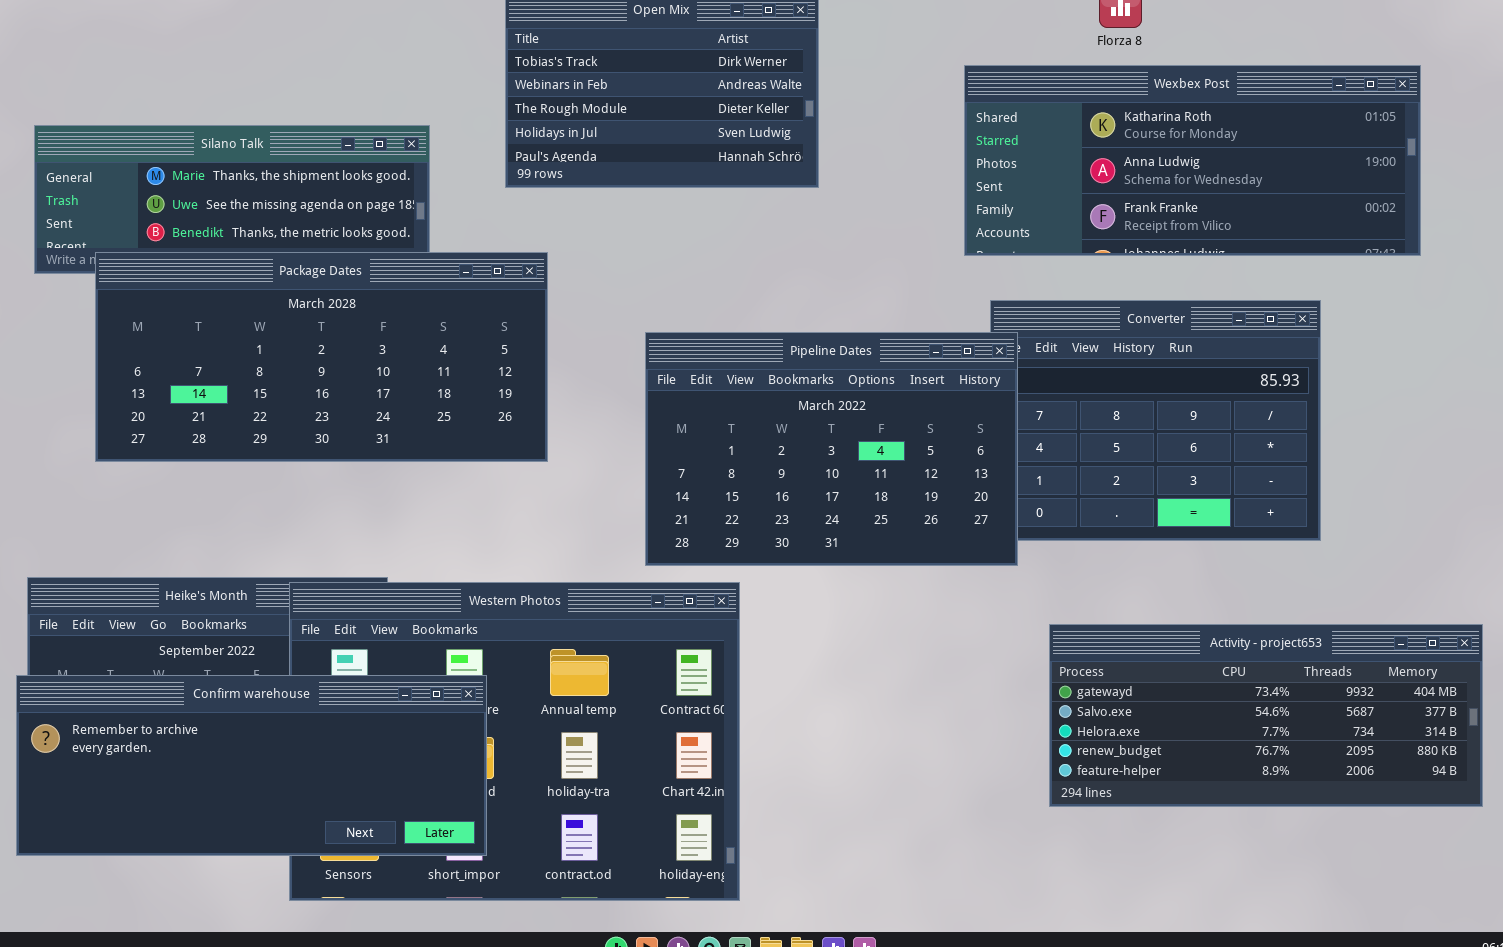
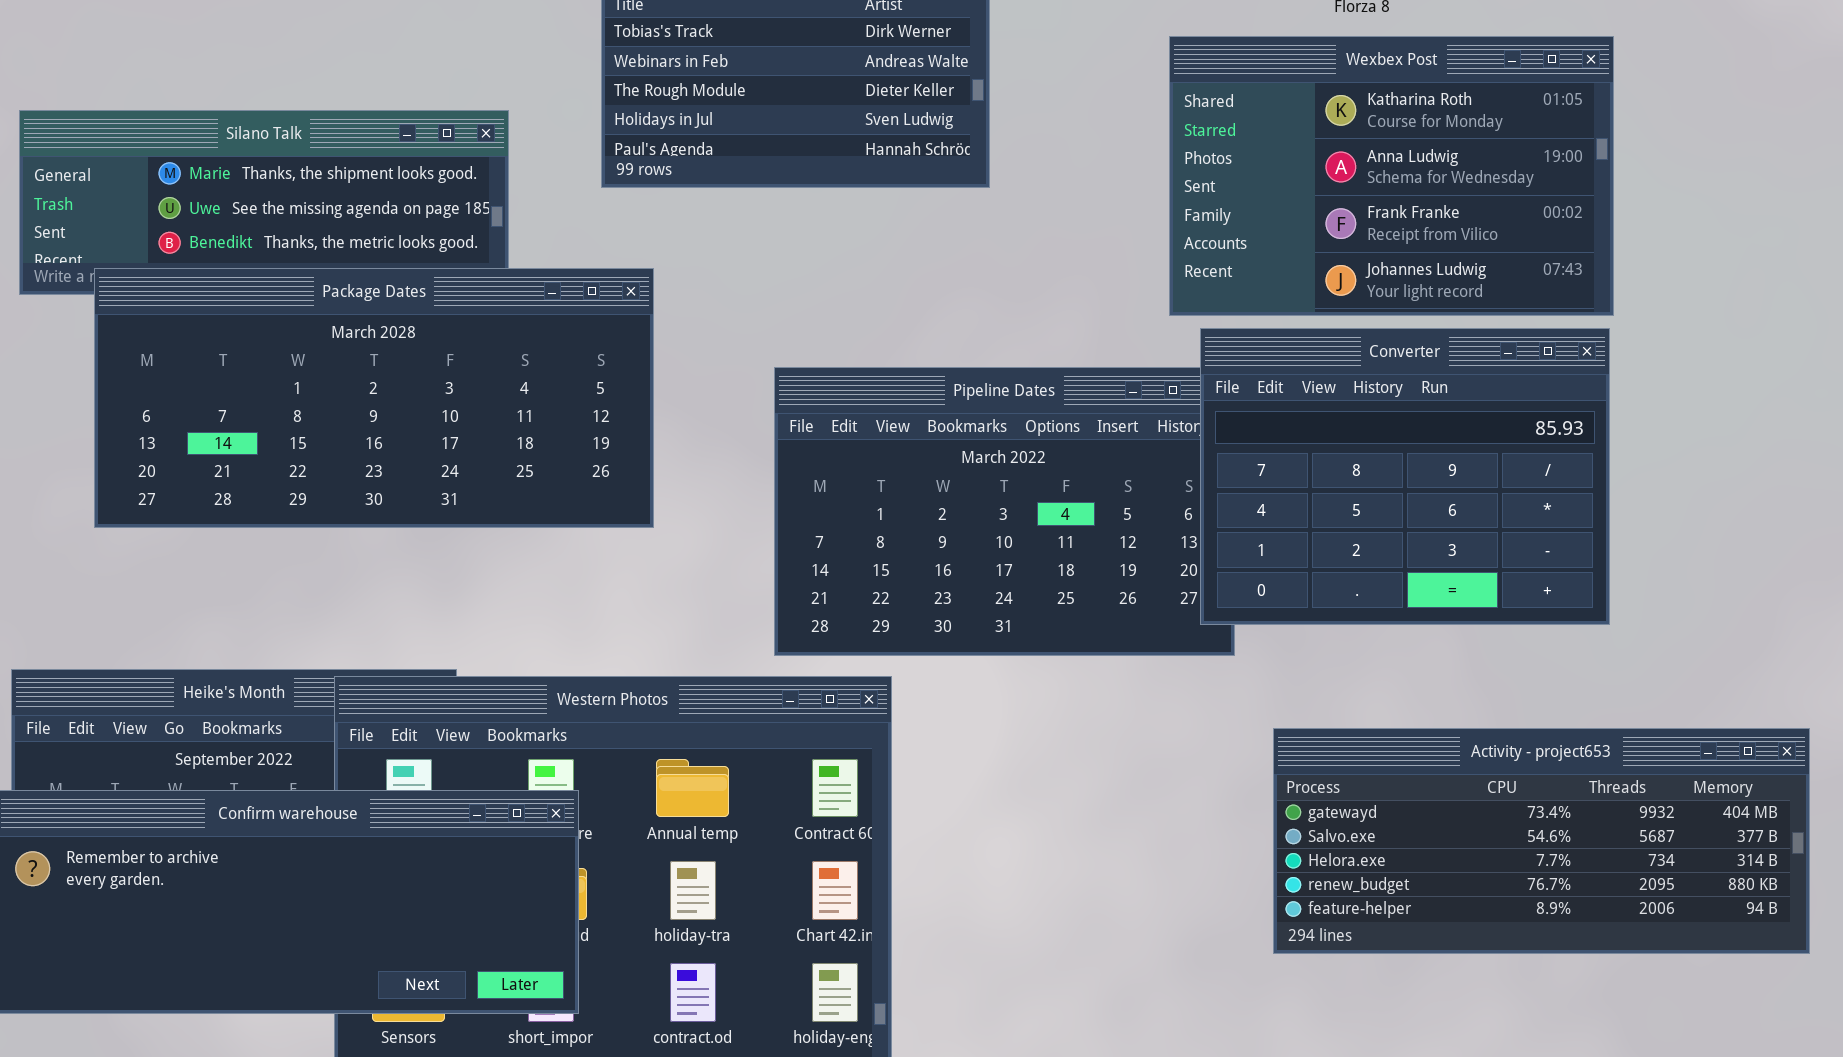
Wexbex Post: [964,65,1421,256] -> [1169,36,1614,316], resized
Converter: [990,300,1321,541] -> [1200,328,1610,625], raised

